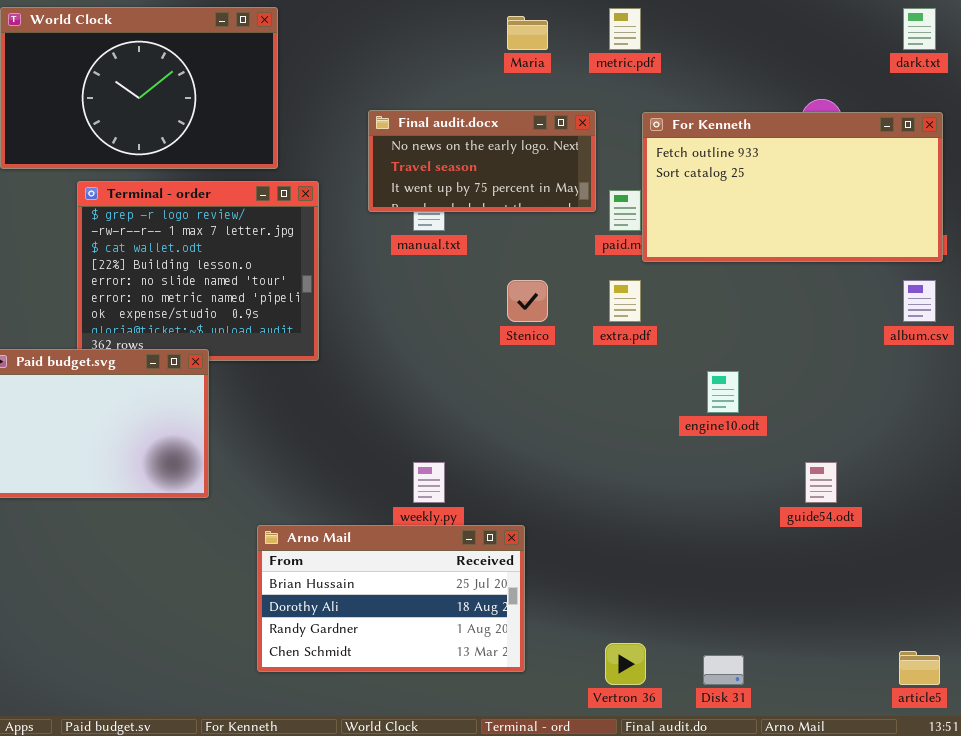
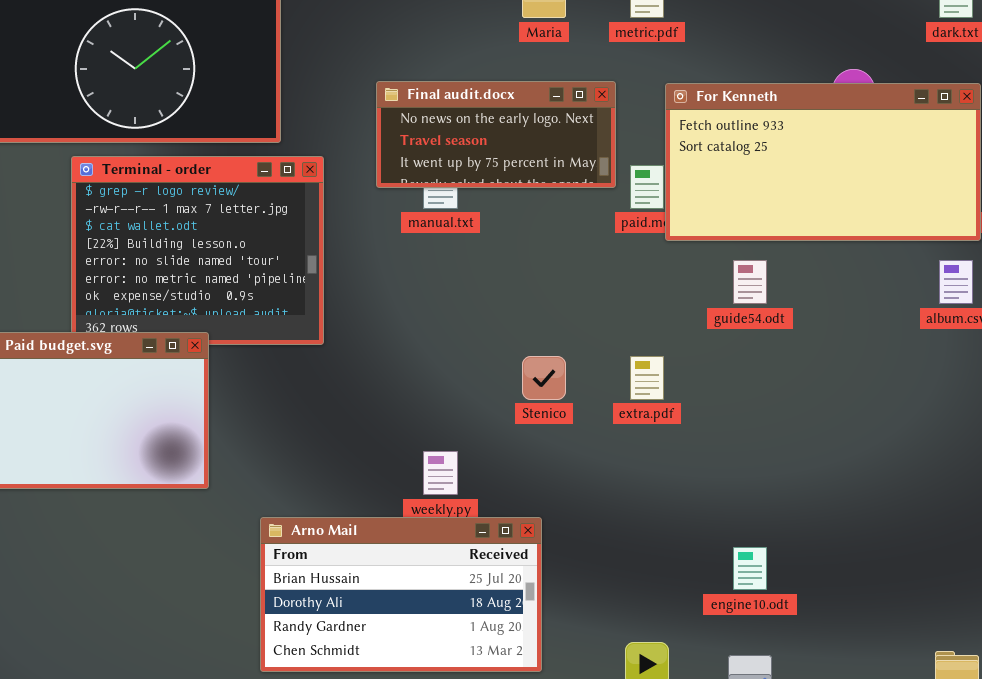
Stenico: [507,280,548,322] -> [522,356,566,400], moved
extra.pdf: [609,280,641,322] -> [630,356,664,400], moved
engine10.odt: [707,371,739,413] -> [733,547,767,590], moved
guide54.odt: [805,462,837,503] -> [733,260,767,304], moved

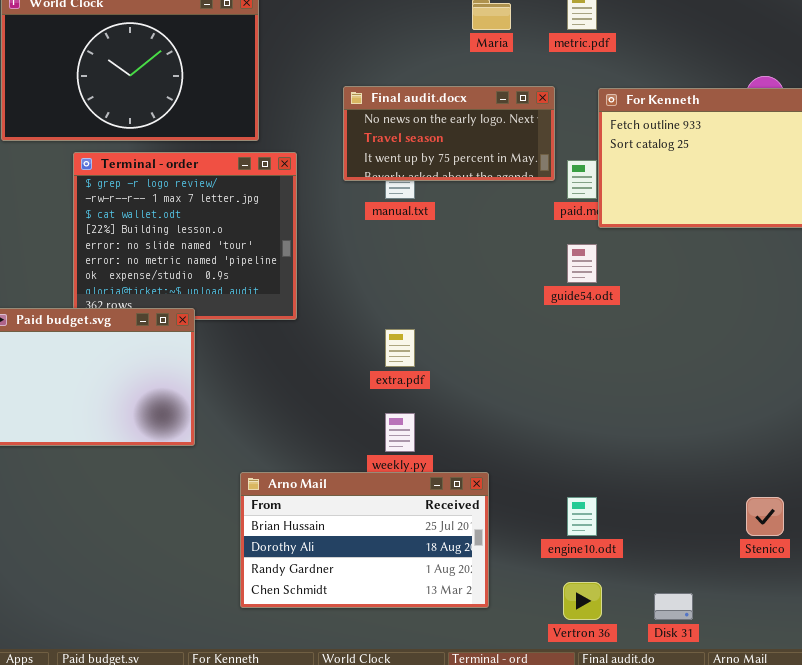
guide54.odt: [733,260,767,304] -> [567,244,597,283], moved
Stenico: [522,356,566,400] -> [746,497,784,536], moved
extra.pdf: [630,356,664,400] -> [385,329,415,367], moved
engine10.odt: [733,547,767,590] -> [567,497,597,536], moved

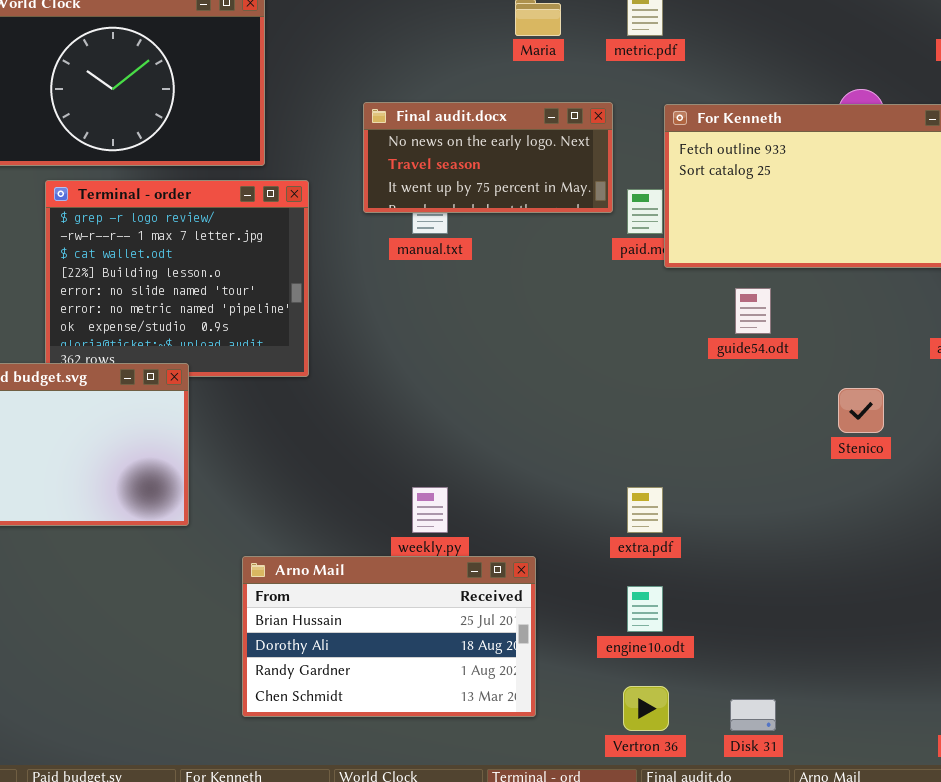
guide54.odt: [567,244,597,283] -> [735,288,771,334], moved
extra.pdf: [385,329,415,367] -> [627,487,663,533], moved
Stenico: [746,497,784,536] -> [838,388,884,433], moved

